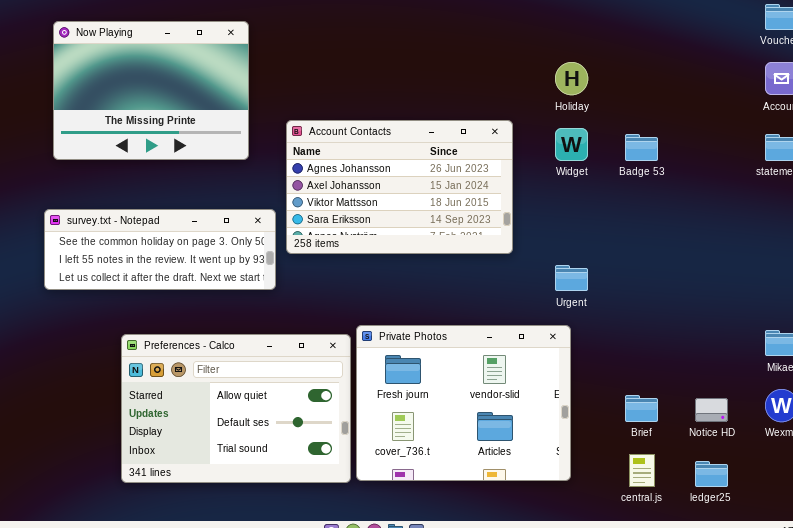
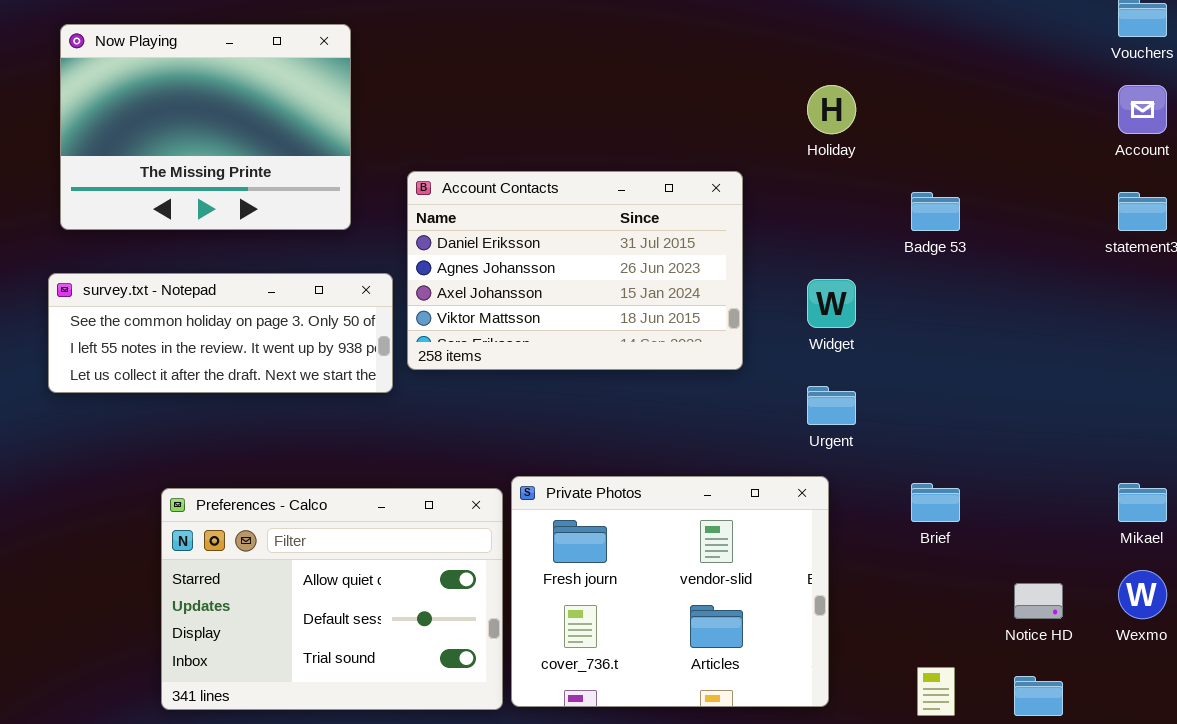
Account Contacts: [286,120,513,254] -> [407,171,743,370], scrolled up 1 row
Widget: [555,128,588,161] -> [807,279,856,328], moved
survey.txt - Notepad: [44,209,276,290] -> [48,273,393,393], moved
Brief: [625,395,658,422] -> [911,483,960,522], moved

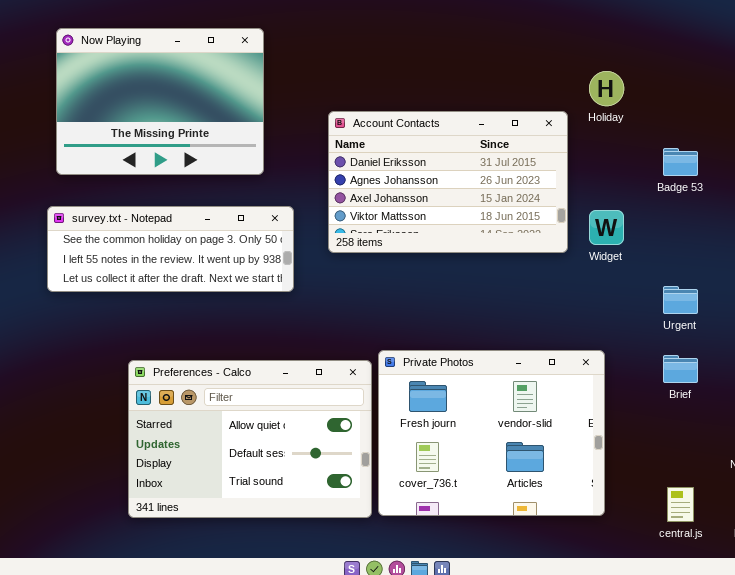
Account Contacts: [407,171,743,370] -> [328,111,568,253], moved
Urgent: [807,386,856,425] -> [663,286,698,314], moved

